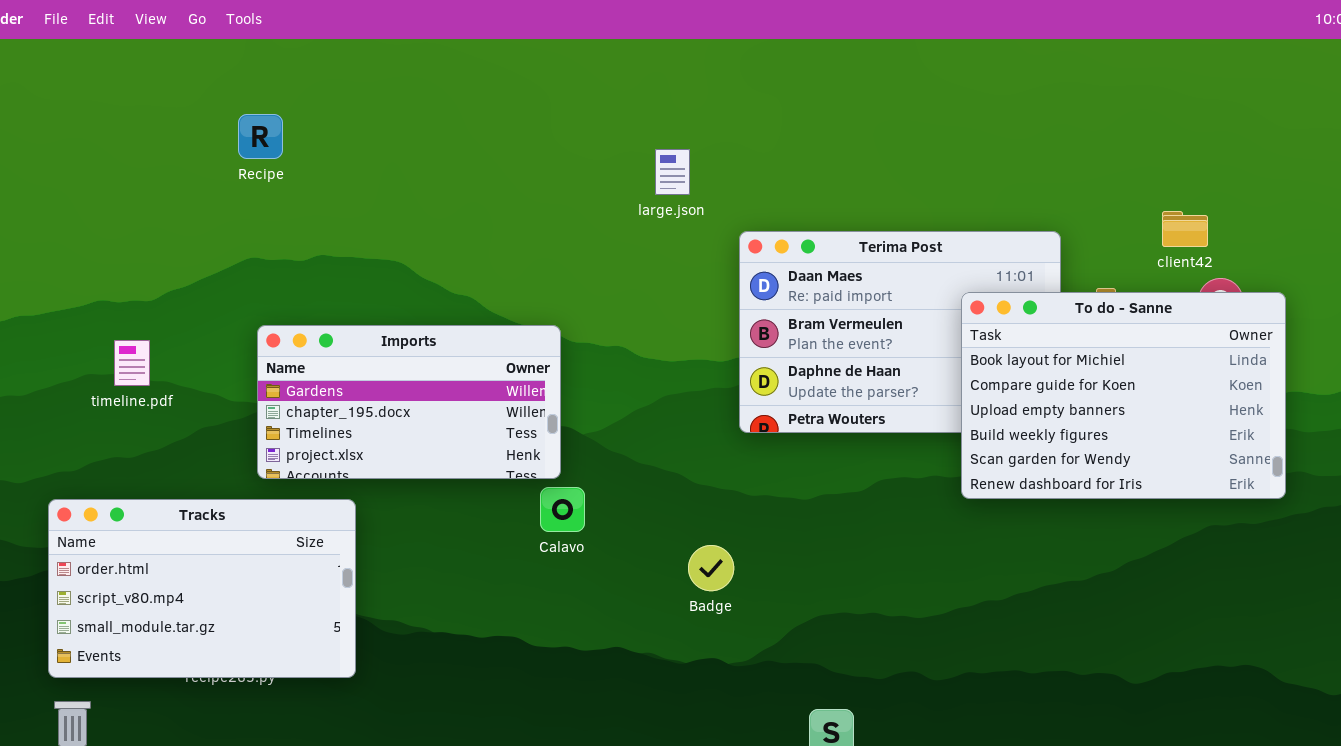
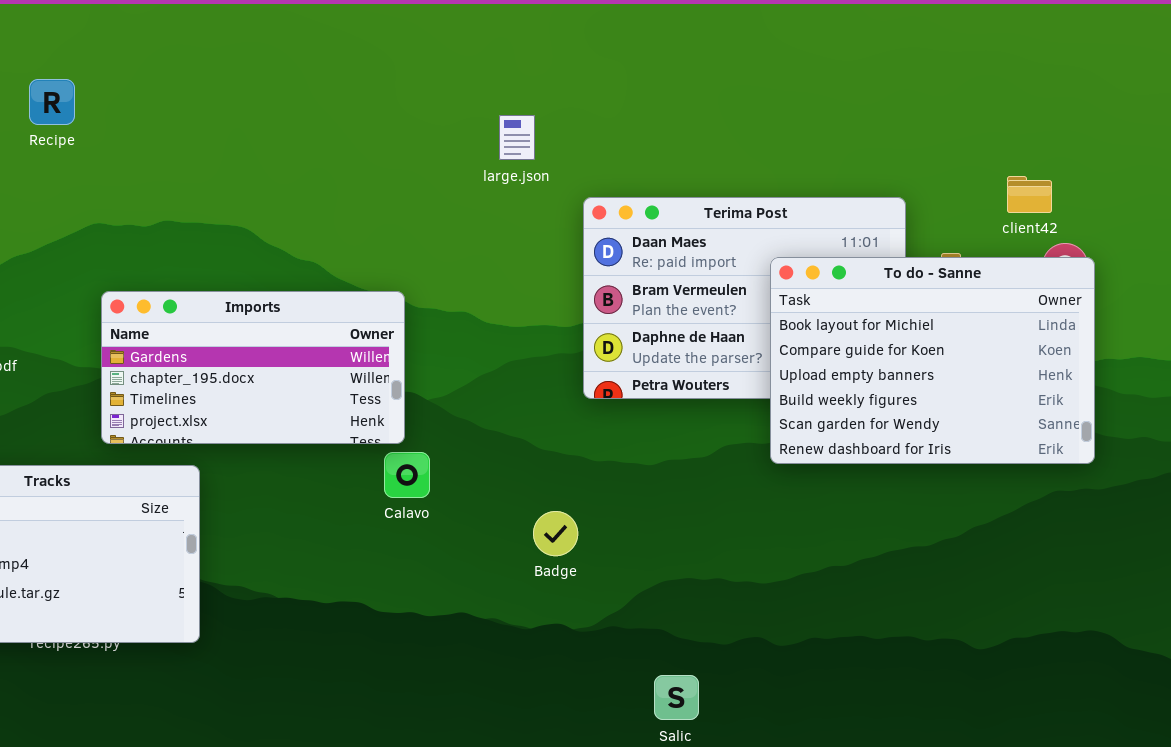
Recipe: [238,114,283,159] -> [29,79,75,125], moved
To do - Sanne: [961,292,1286,499] -> [770,257,1095,464], moved

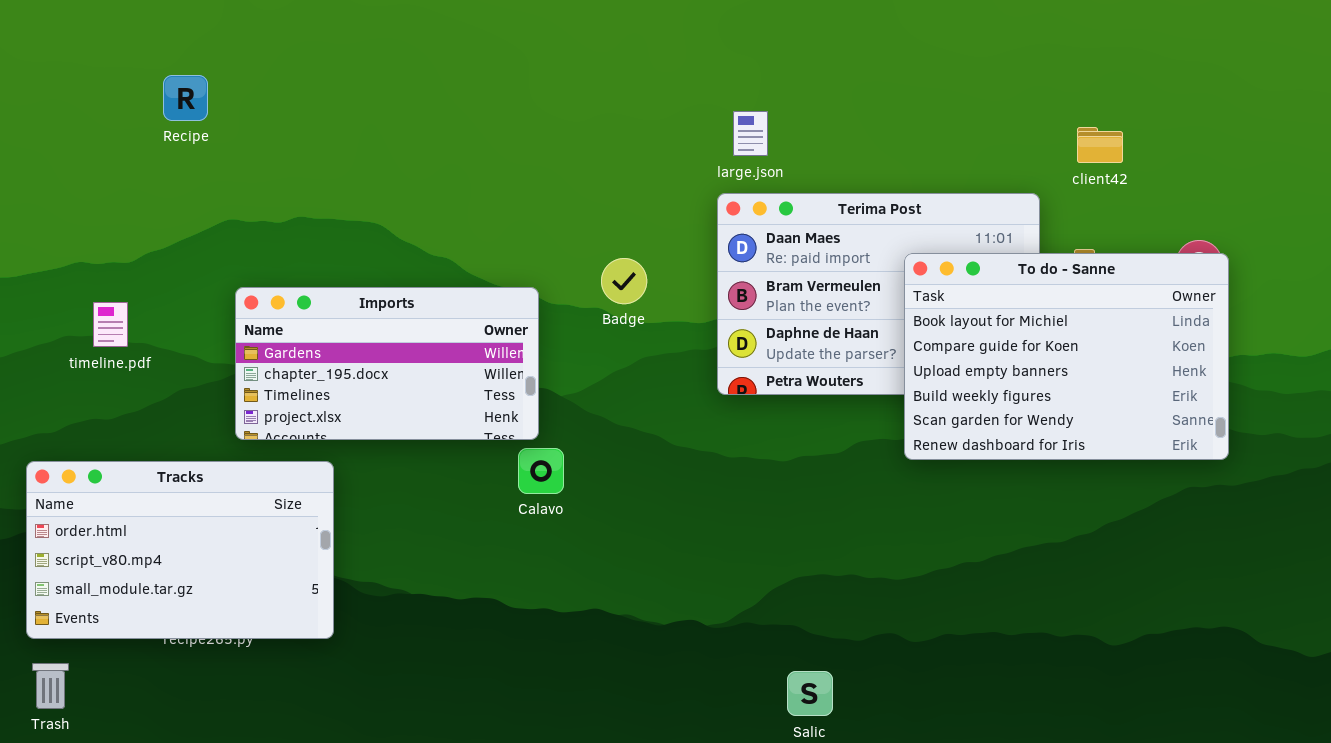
large.json: [499,115,535,160] -> [733,111,768,156], moved
client42: [1007,176,1052,213] -> [1077,127,1123,163], moved
Badge: [533,511,578,556] -> [601,258,647,304], moved

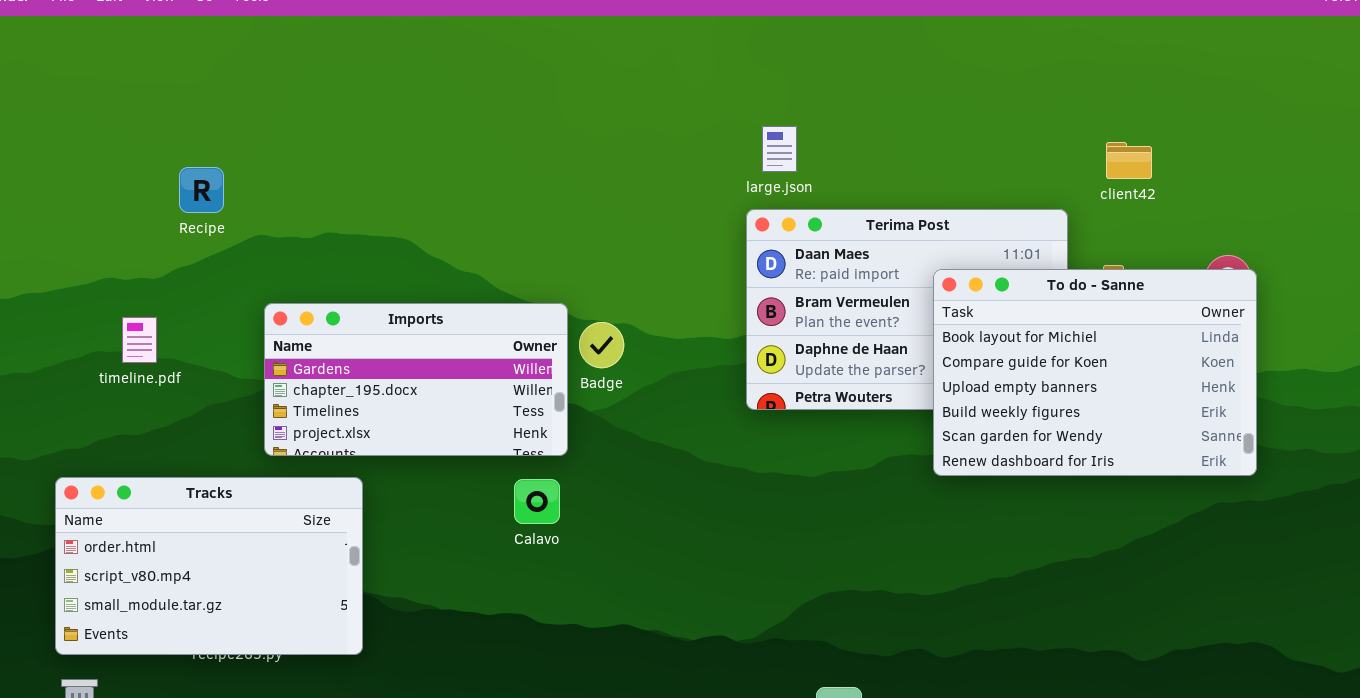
Recipe: [163,75,208,121] -> [179,167,224,213], moved
Badge: [601,258,647,304] -> [579,322,624,368], moved
Calavo: [518,448,564,494] -> [514,479,560,524], moved

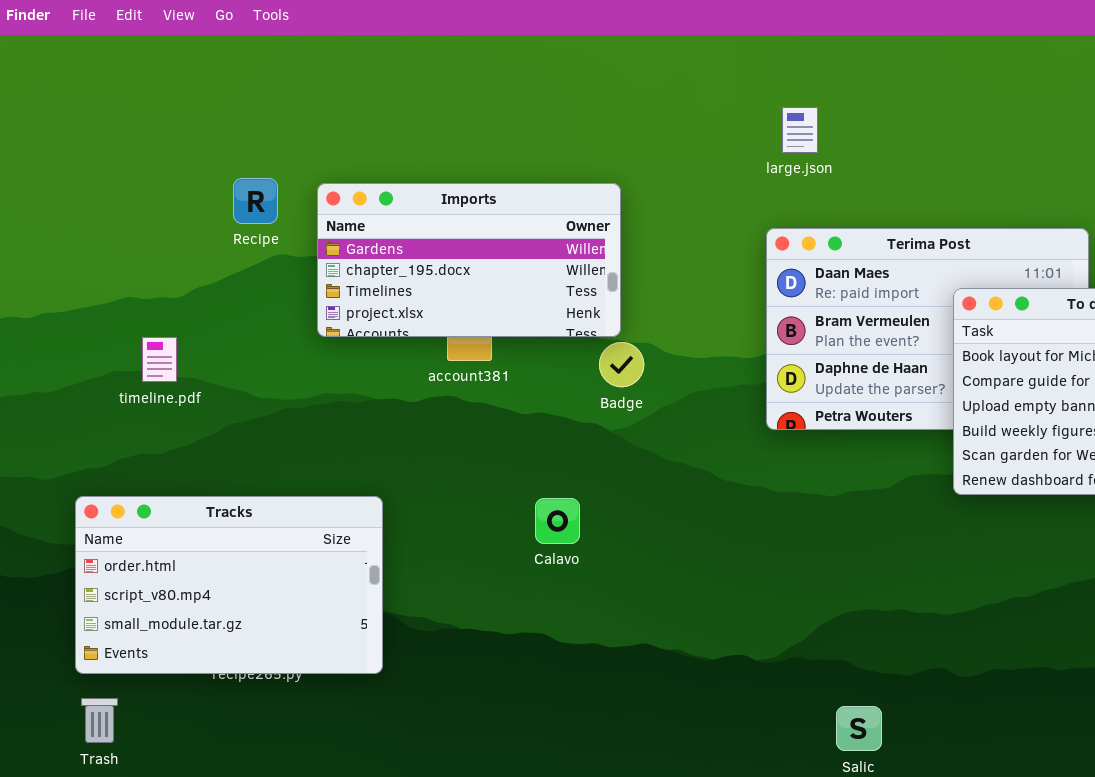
large.json: [762,126,797,172] -> [782,107,818,153], moved
Recipe: [179,167,224,213] -> [233,178,278,224], moved
Imports: [264,303,568,456] -> [317,183,621,337], moved

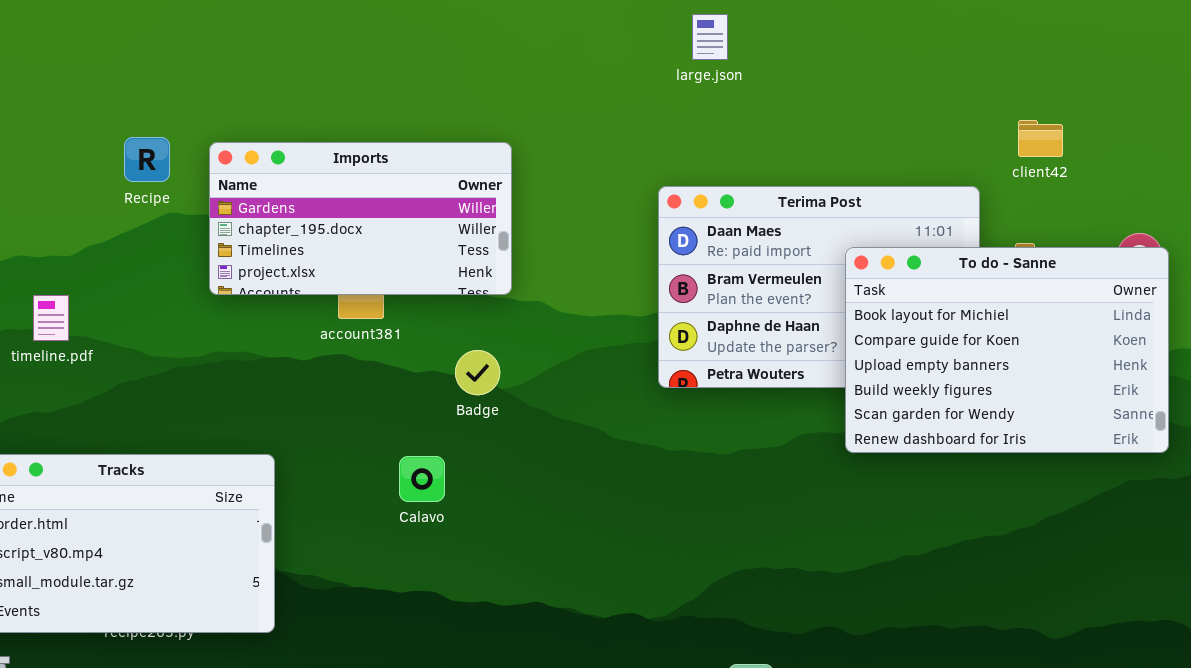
large.json: [782,107,818,153] -> [692,14,728,60], moved
Badge: [599,342,644,387] -> [455,350,500,395], moved
Calavo: [535,498,580,544] -> [399,456,445,502], moved

